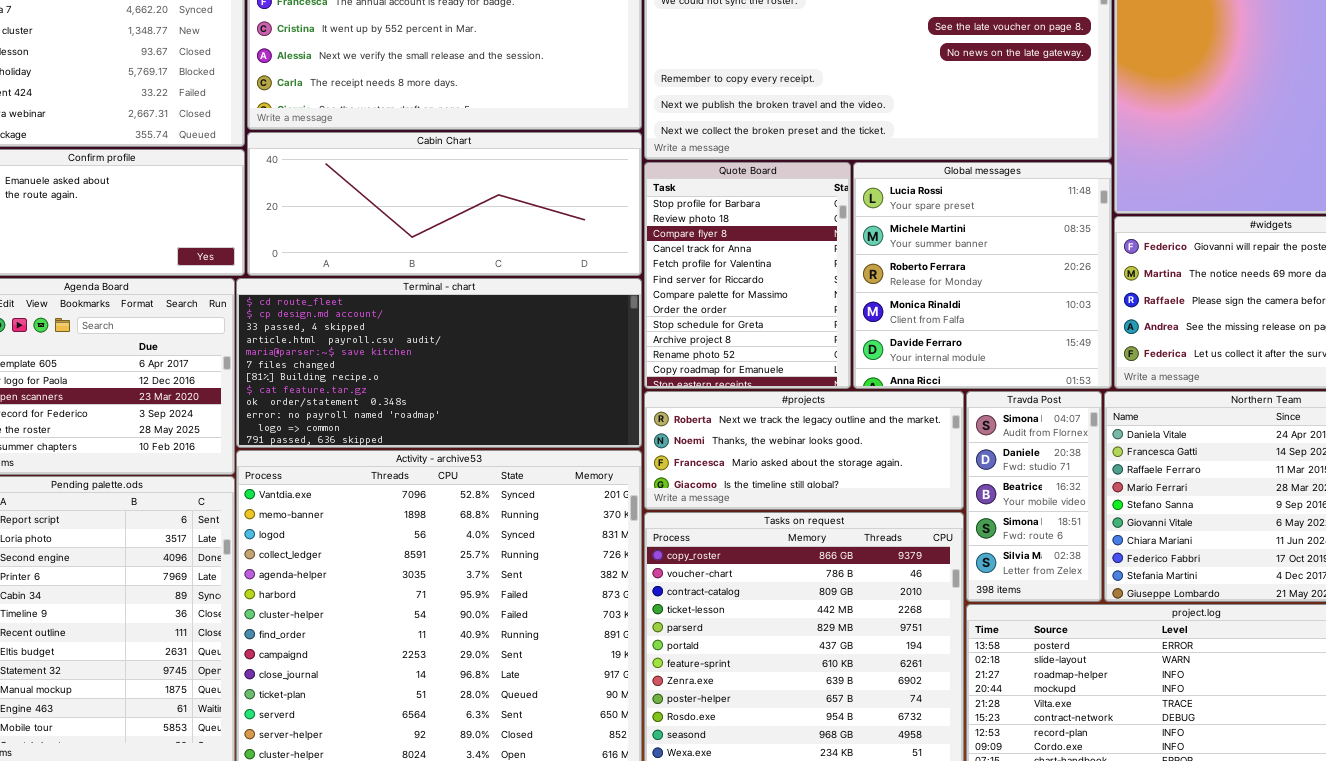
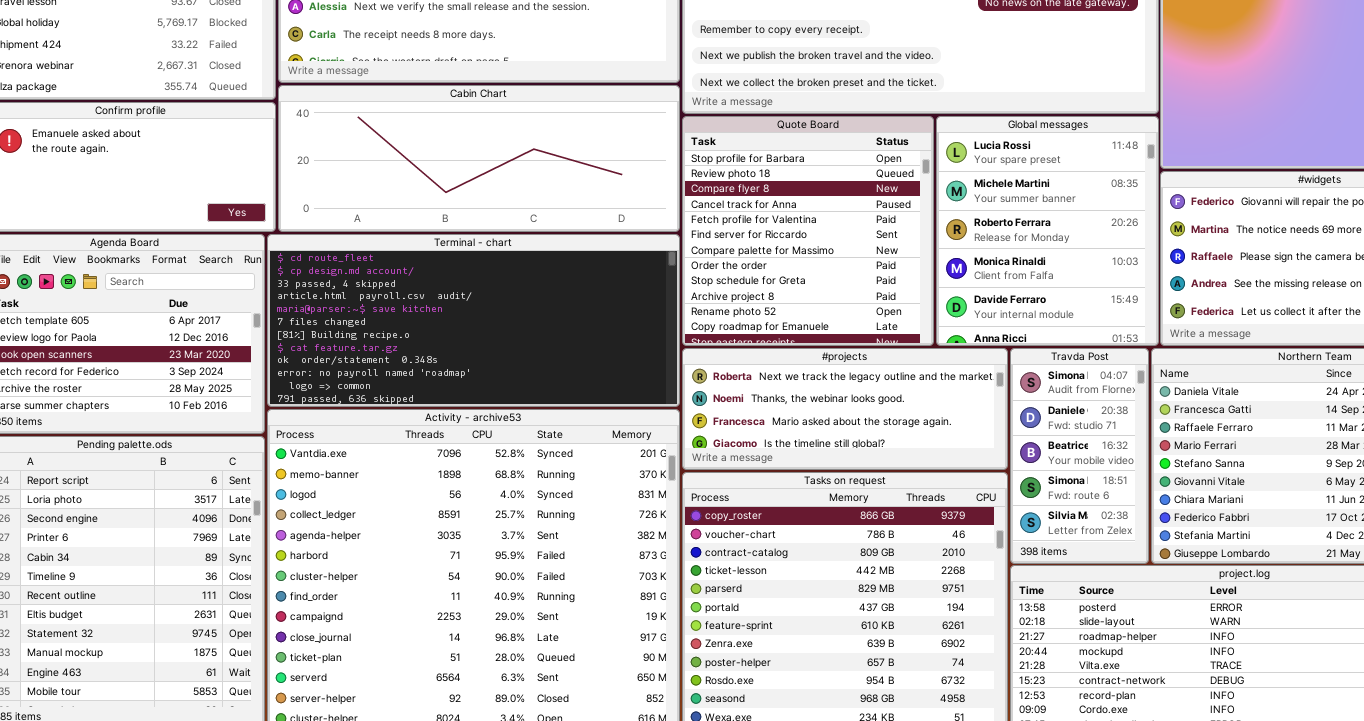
Quote Board: [644,162,851,389] -> [682,116,934,346], resized
Global messages: [853,162,1112,389] -> [936,116,1159,346], resized

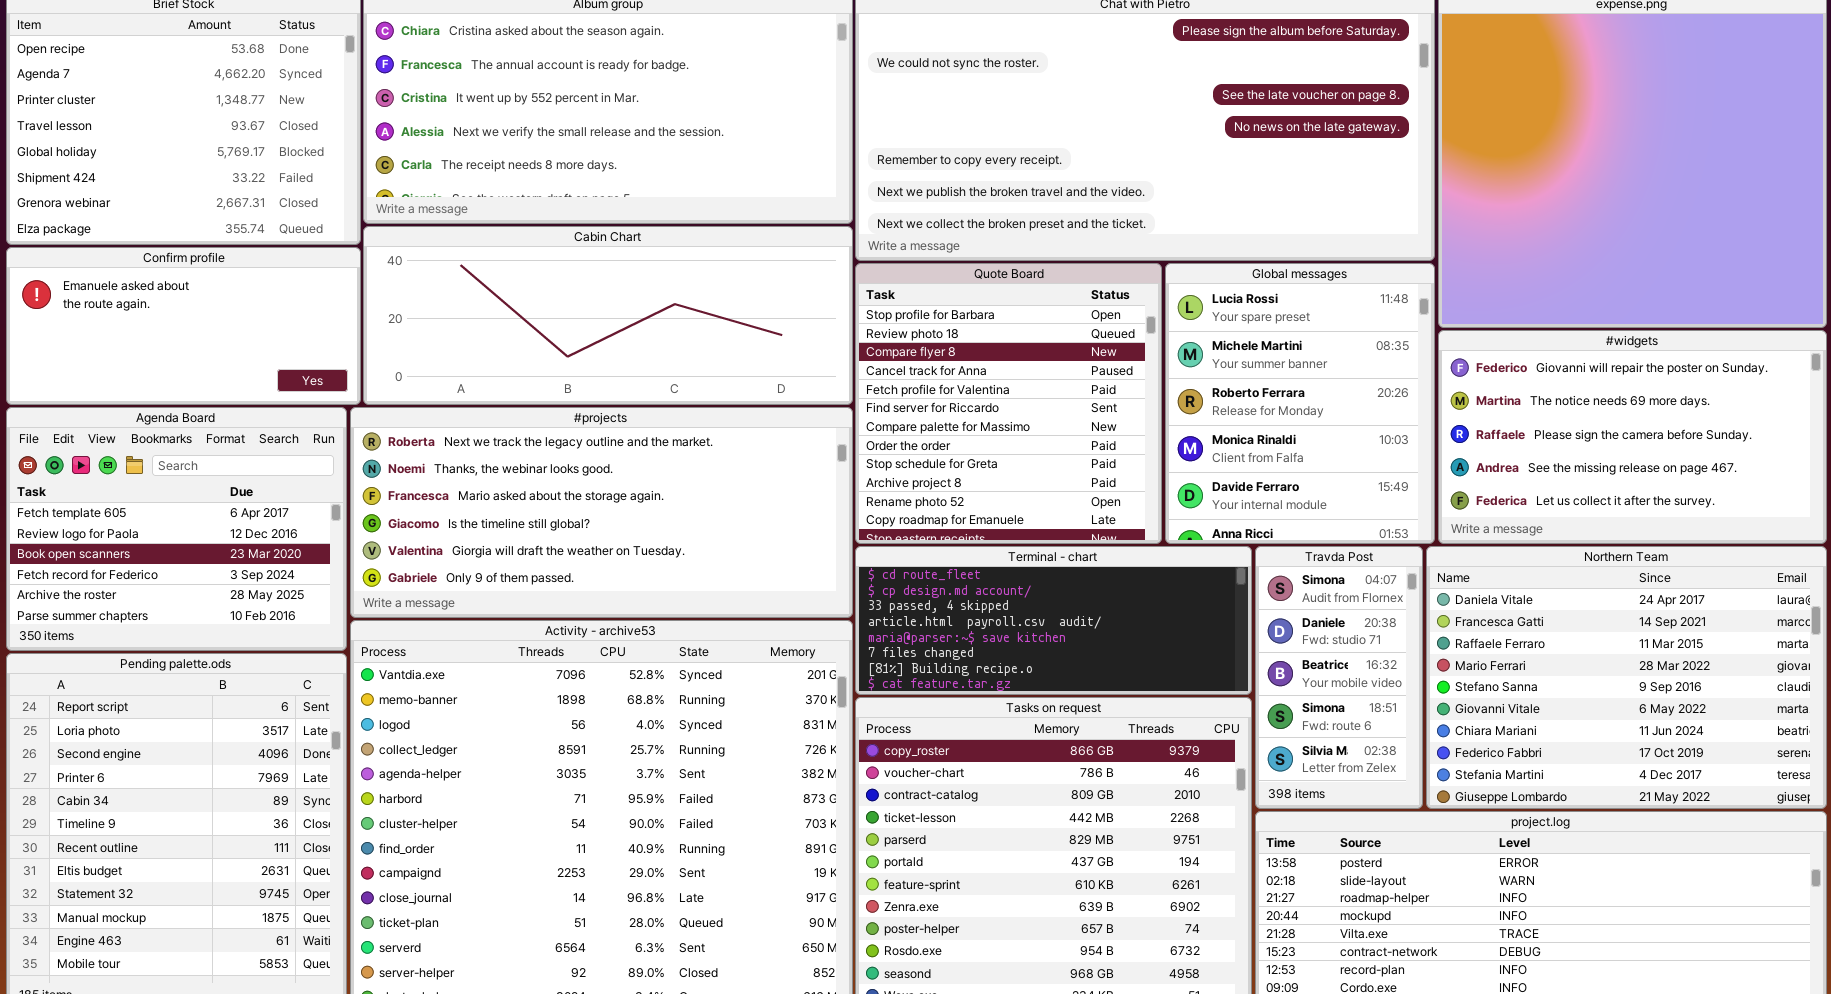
Terminal - chart: [267,234,680,407] -> [855,546,1252,695], moved, resized
#projects: [682,348,1008,470] -> [350,407,853,618], moved, resized

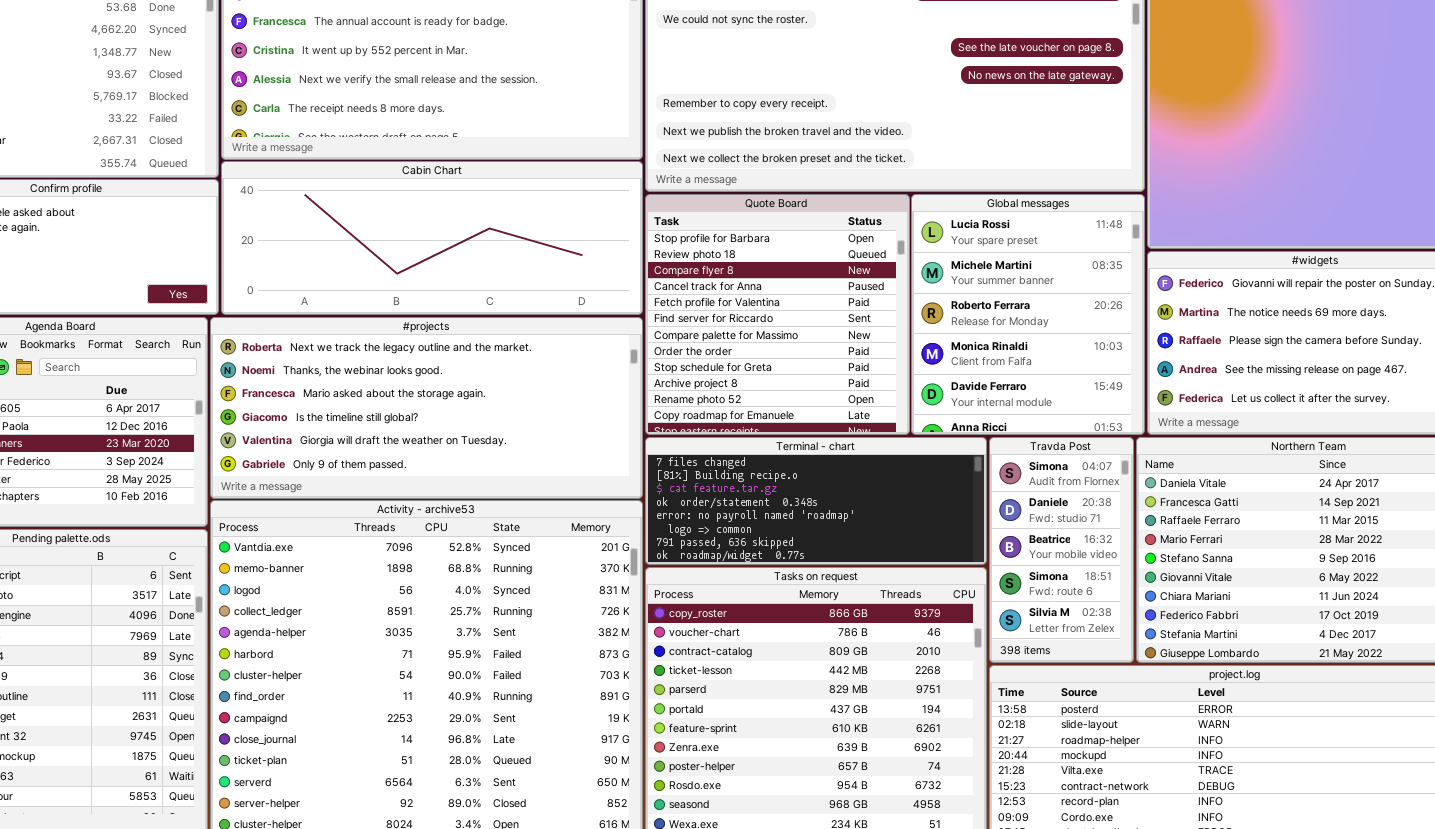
Terminal - chart: [855,546,1252,695] -> [645,437,987,565], scrolled down 5 rows

